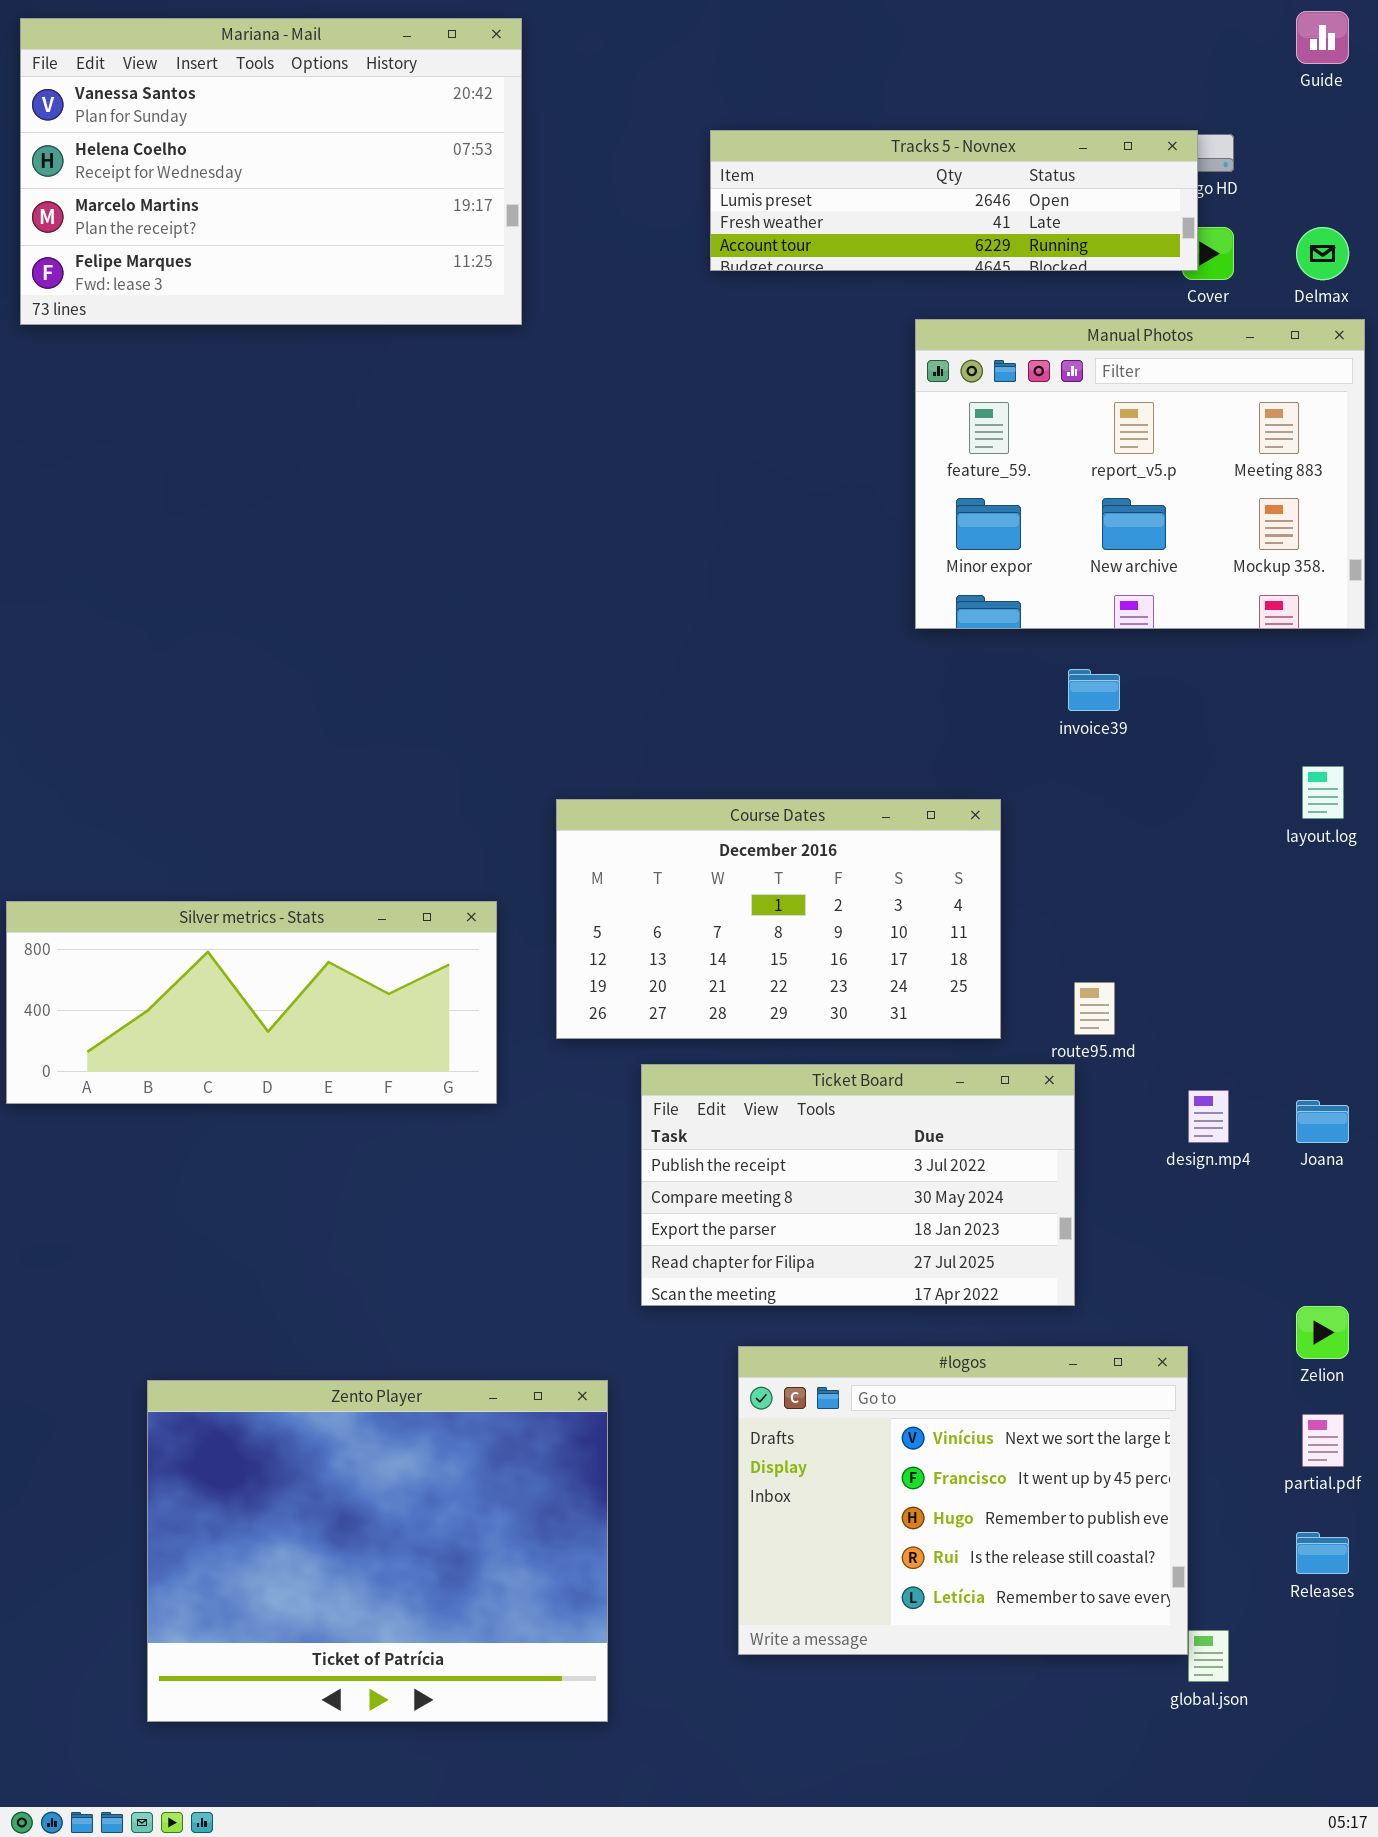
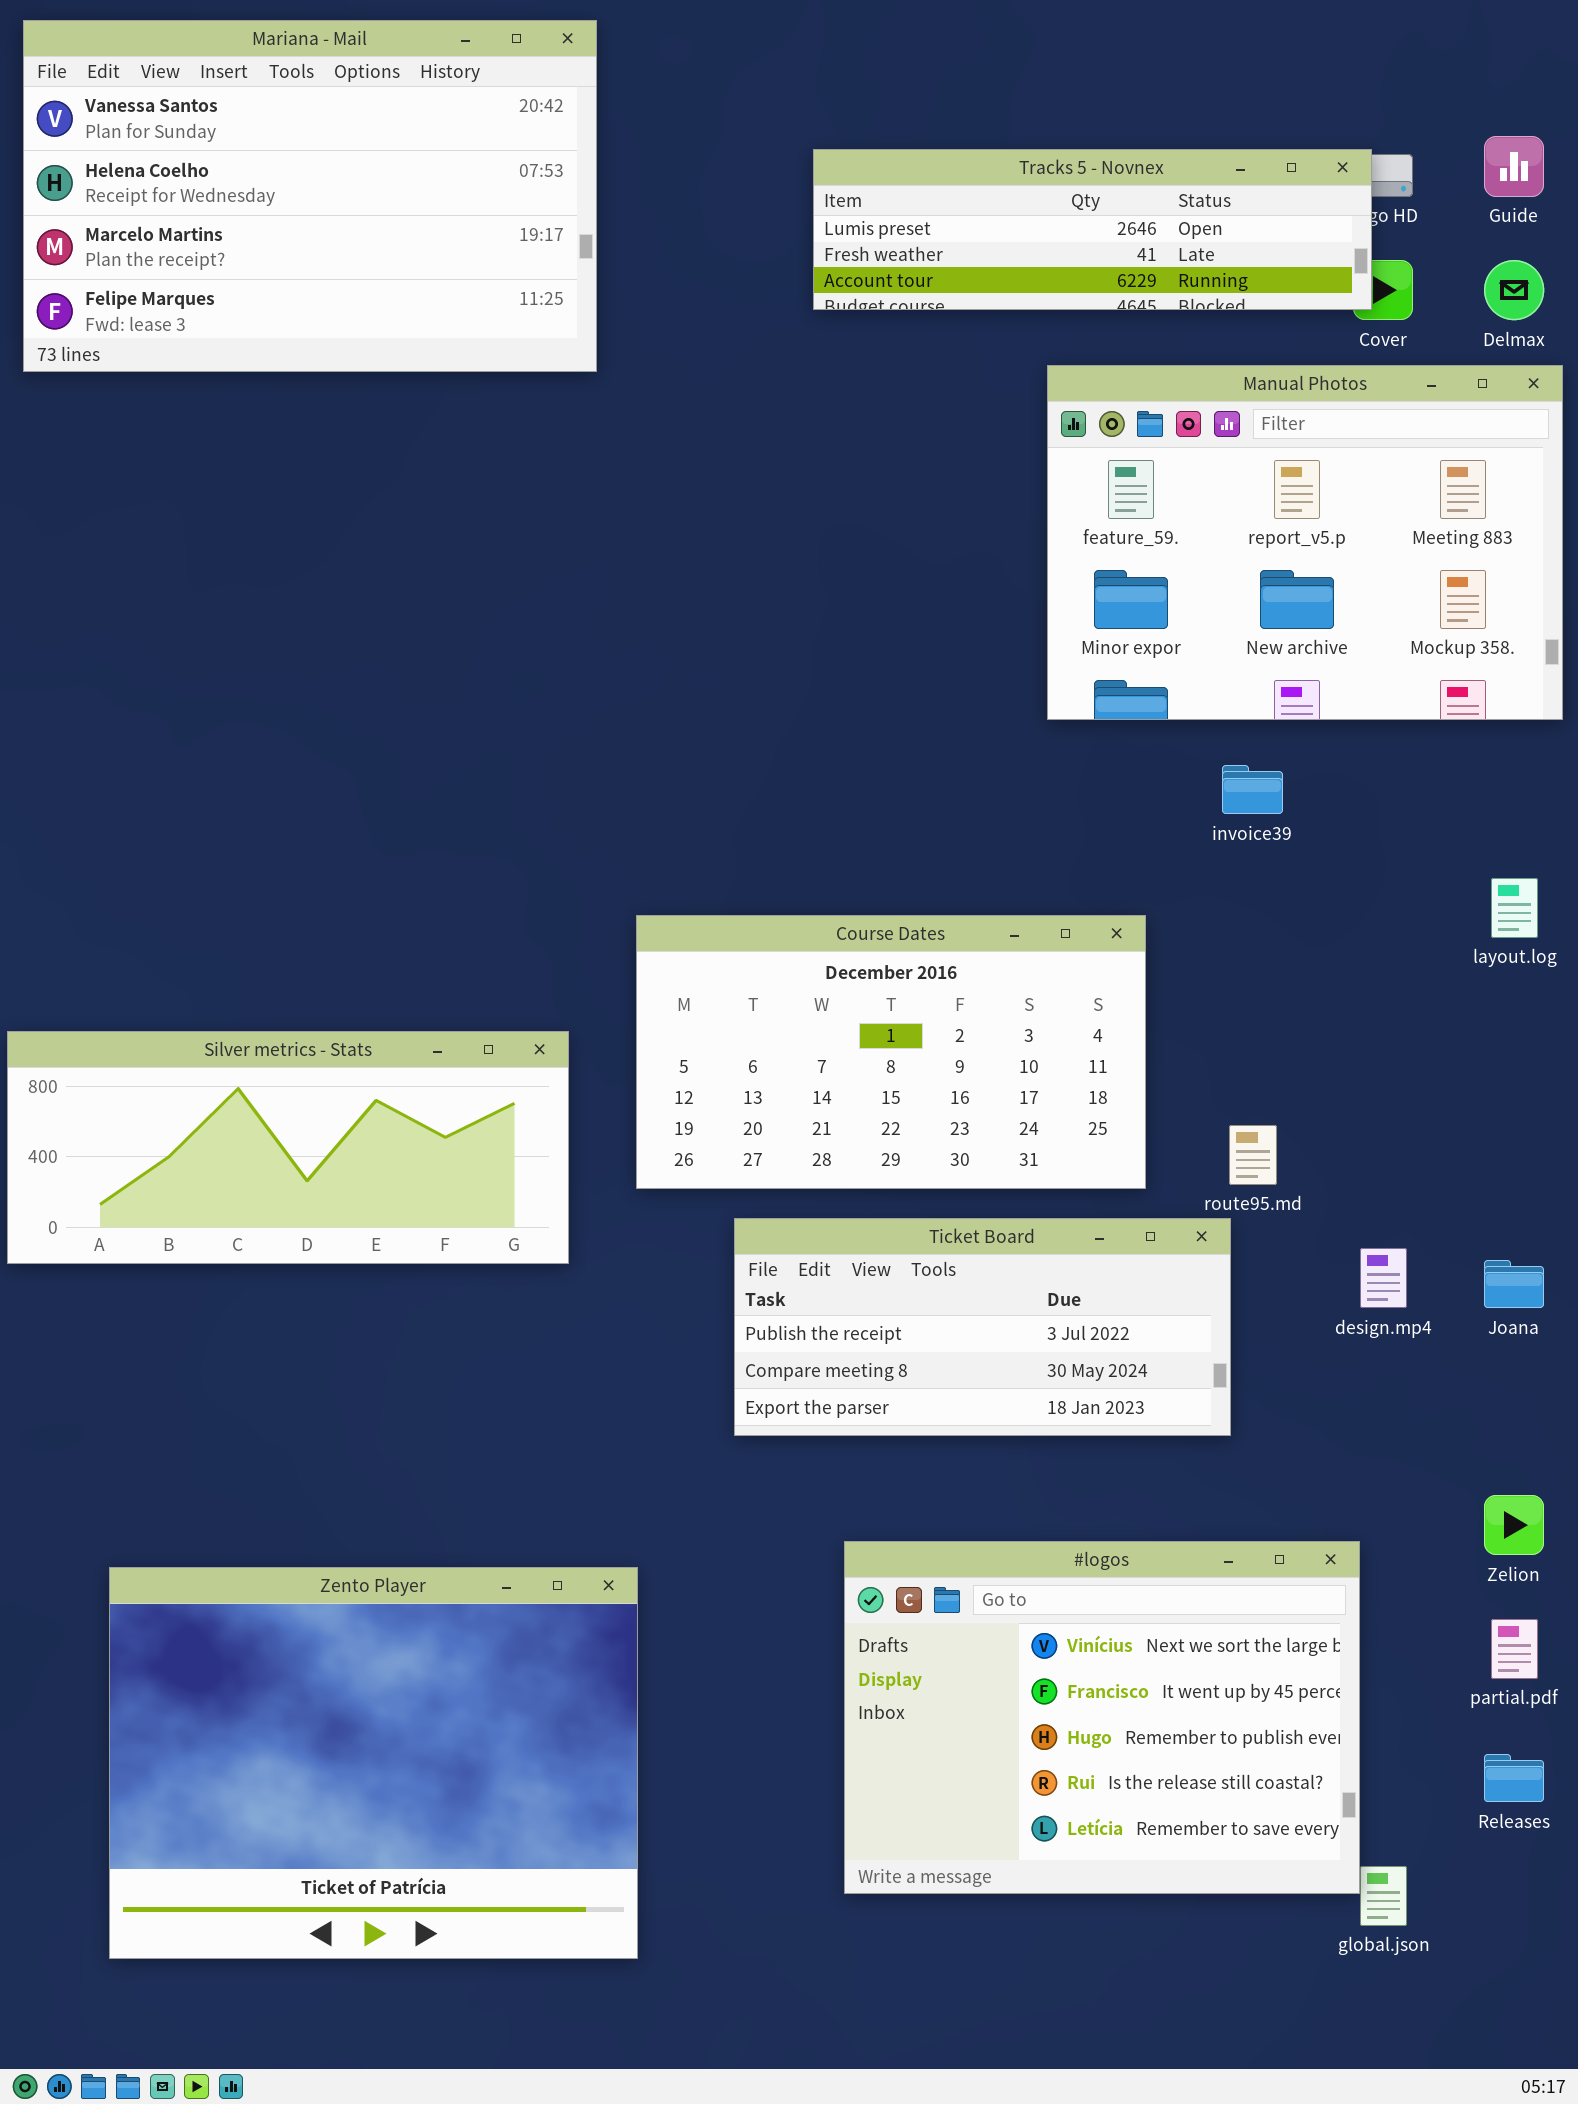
Guide: [1296,11,1349,64] -> [1484,136,1544,197], moved
Ticket Board: [641,1064,1075,1306] -> [734,1218,1231,1436], resized
Zento Player: [147,1380,608,1722] -> [109,1567,638,1959], moved

